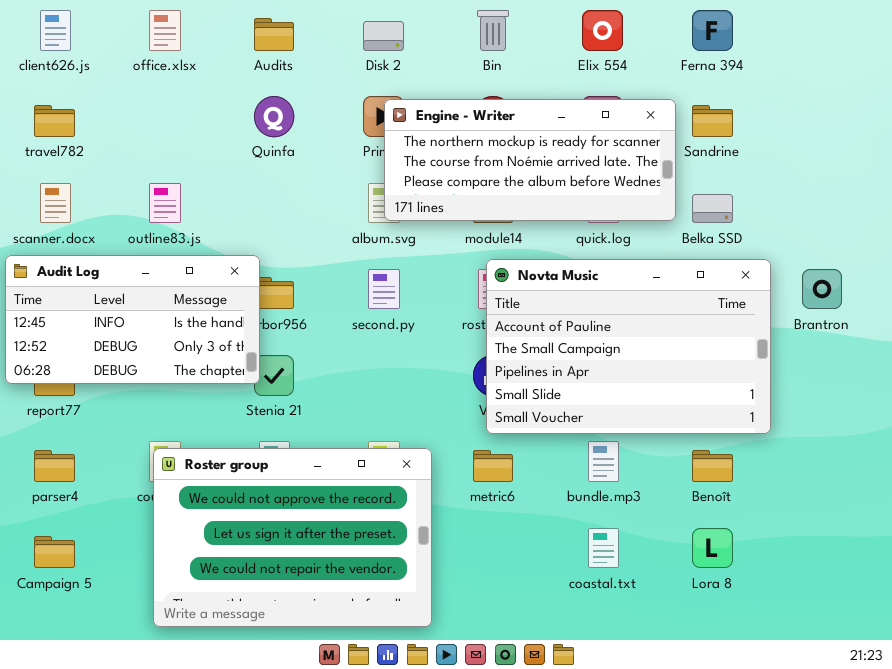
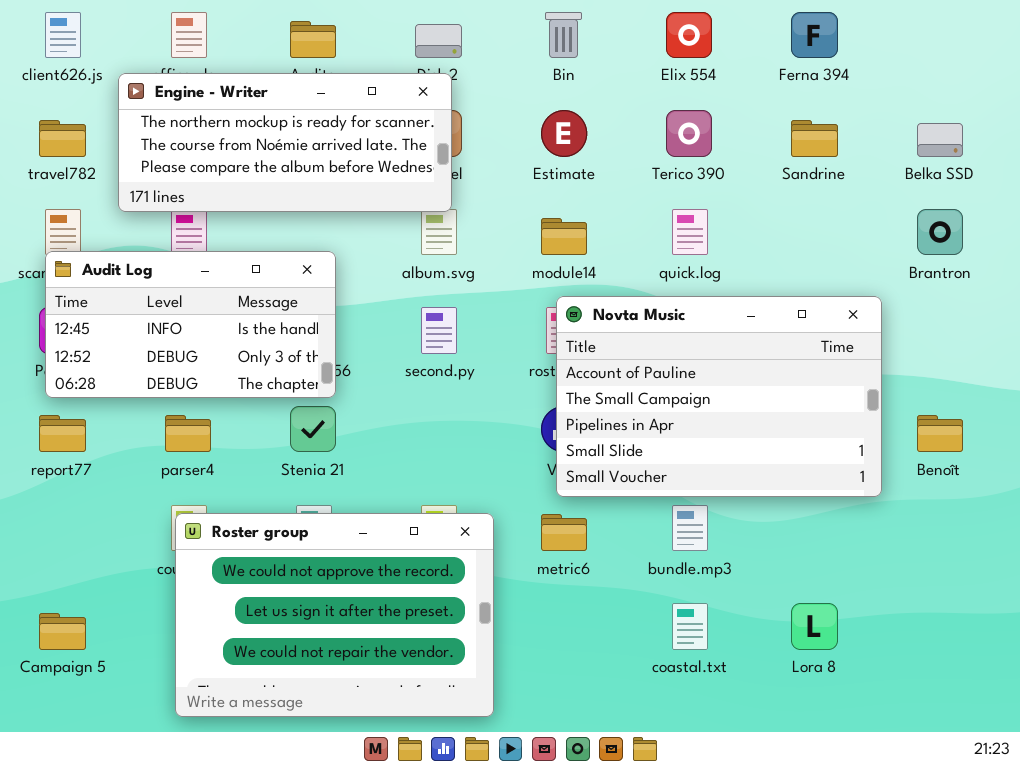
Engine - Writer: [384,99,676,221] -> [118,73,452,212], moved
Belka SSD: [692,194,733,223] -> [917,123,963,157], moved
Audit Log: [5,255,260,384] -> [45,251,336,398], moved
Brantron: [802,269,842,309] -> [917,209,963,255], moved
parser4: [34,450,75,482] -> [165,415,211,452], moved
Benoît: [692,450,733,482] -> [917,415,963,452], moved

